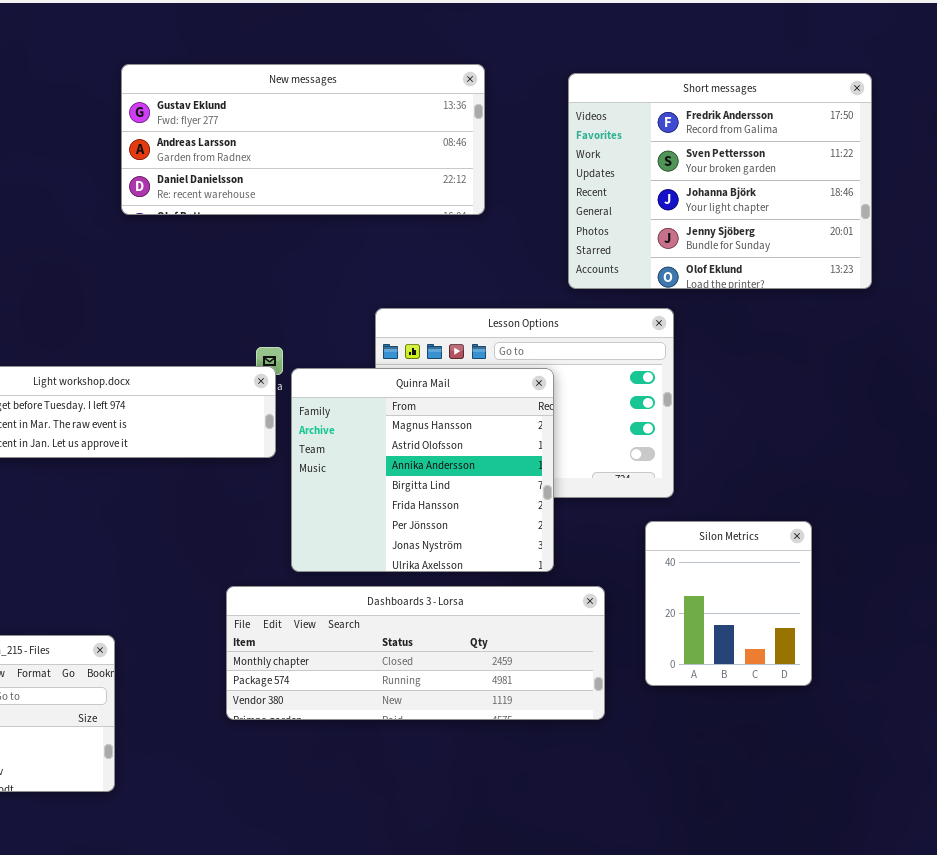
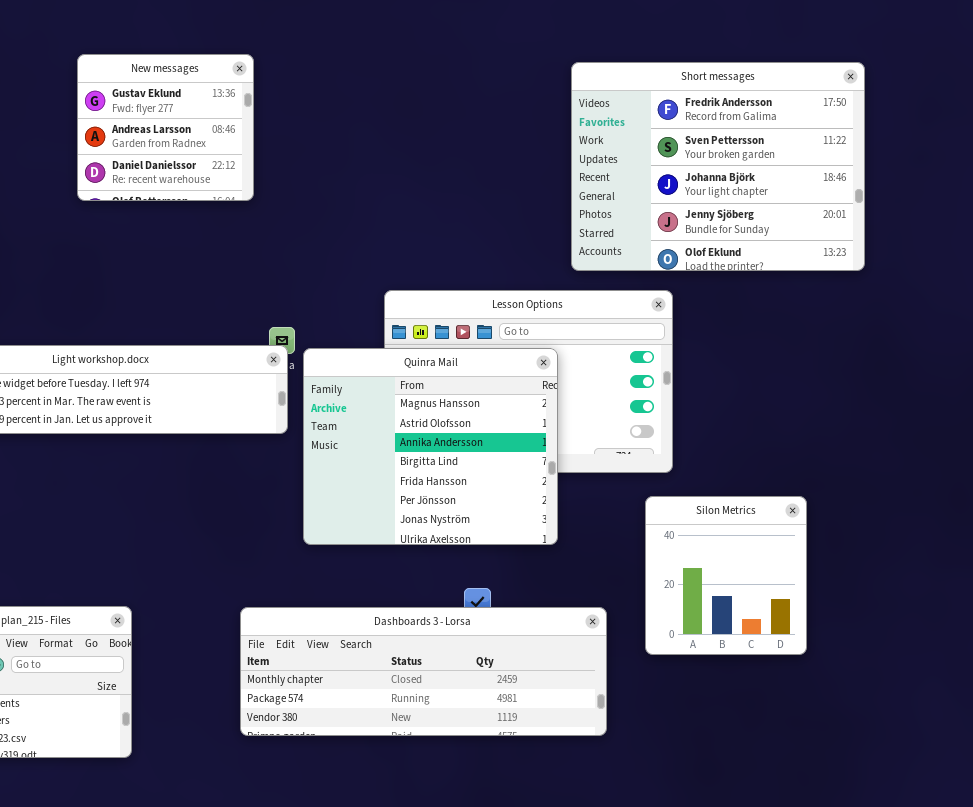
New messages: [121,64,485,215] -> [77,54,254,201], moved, resized
Dashboards 3 - Lorsa: [226,586,605,720] -> [240,607,607,736], moved

